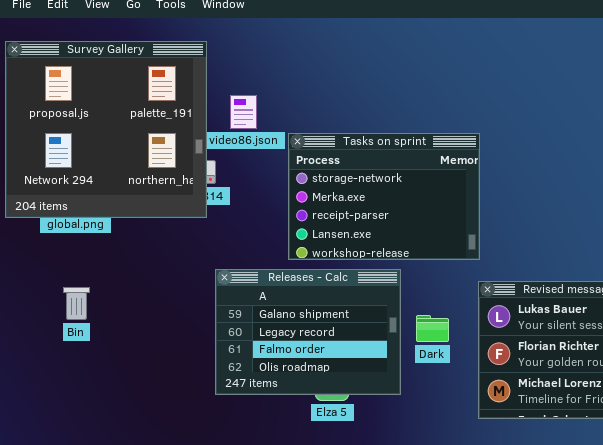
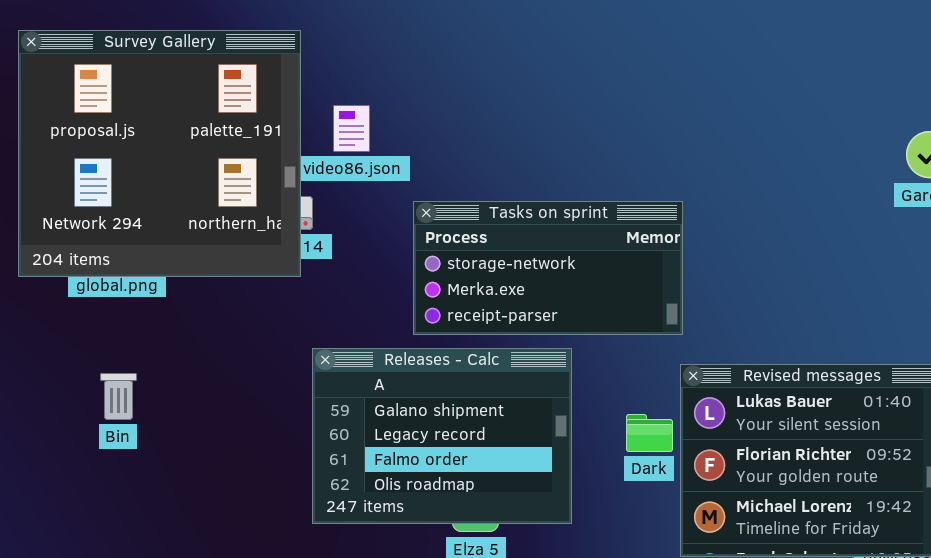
Tasks on sprint: [288,133,480,260] -> [413,201,683,335], resized
Dark: [416,315,449,342] -> [626,414,673,452], moved

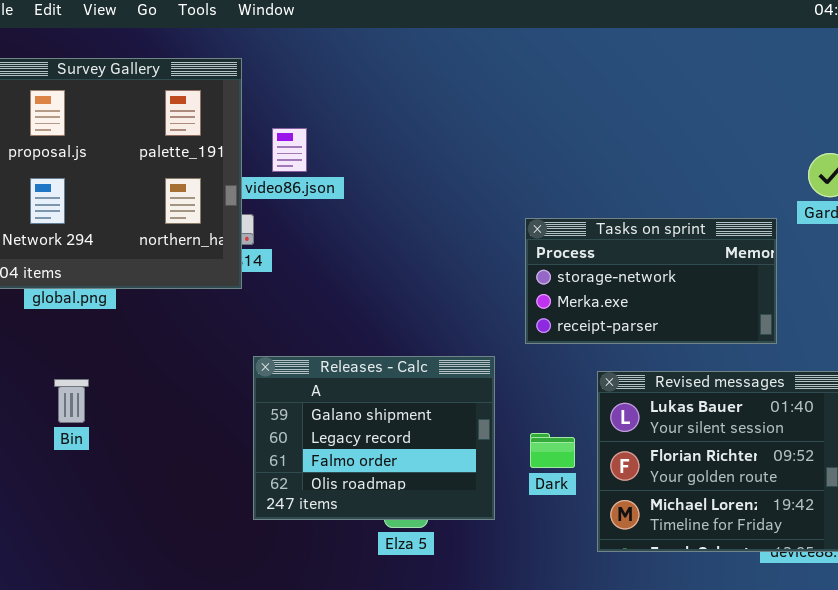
Tasks on sprint: [413,201,683,335] -> [525,218,777,344], moved
Dark: [626,414,673,452] -> [530,433,575,468], moved

